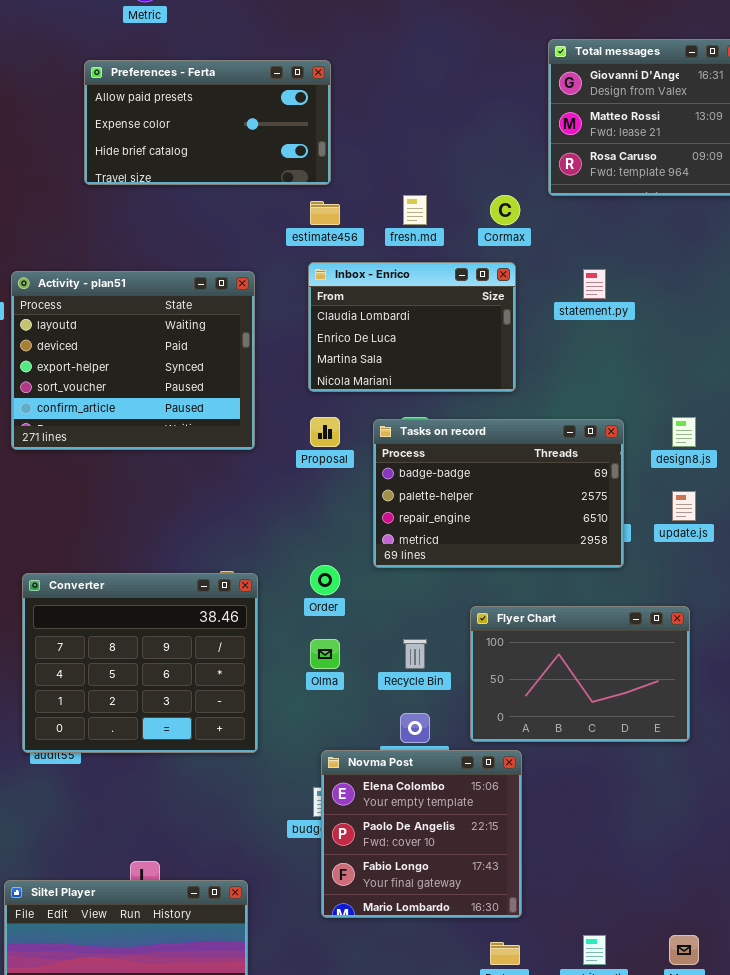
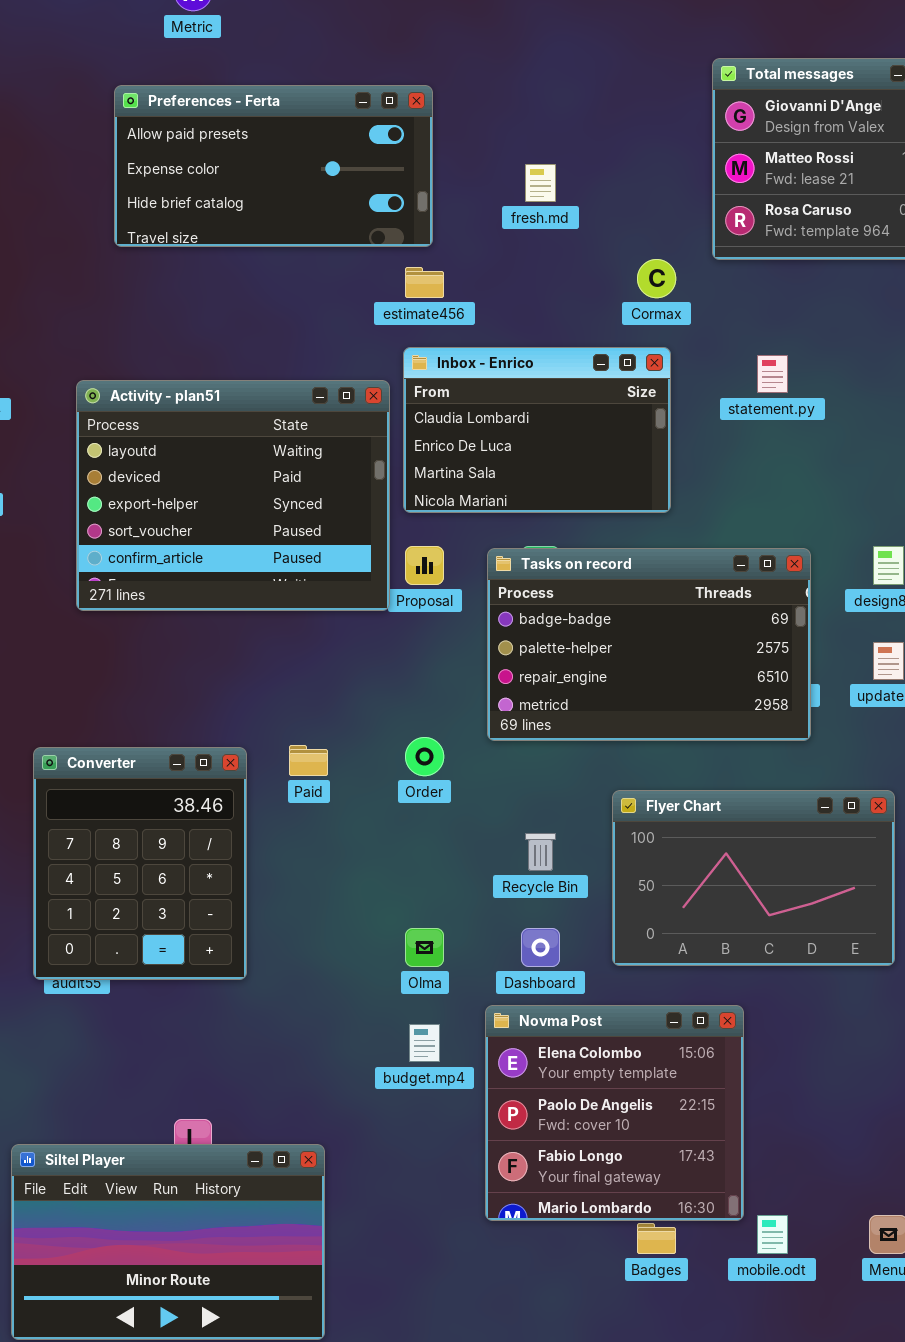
fresh.md: [403,195,427,225] -> [525,164,556,202], moved
Activity - plan51: [11,271,255,450] -> [76,380,390,611], moved
Converter: [22,573,258,753] -> [33,747,247,980], resized
Olma: [310,639,340,669] -> [405,928,444,967], moved
Novma Post: [321,750,522,918] -> [485,1005,744,1221], moved

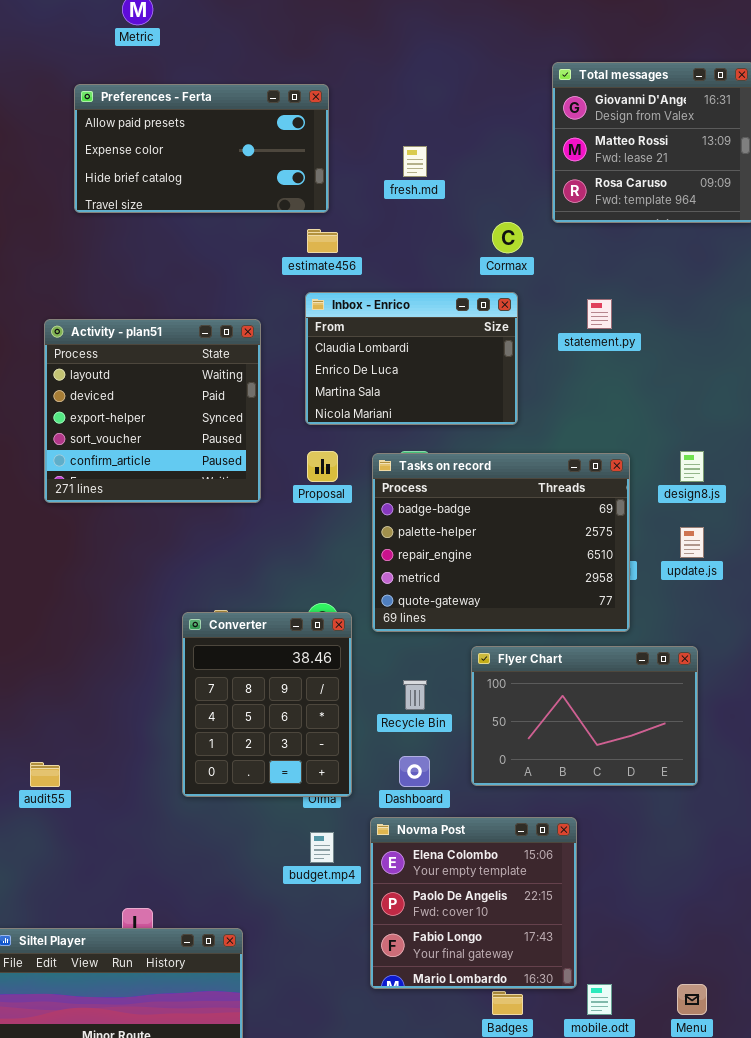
Activity - plan51: [76,380,390,611] -> [44,319,261,503], resized
Tasks on record: [487,548,811,741] -> [372,453,630,632], resized
Converter: [33,747,247,980] -> [182,612,352,797], moved

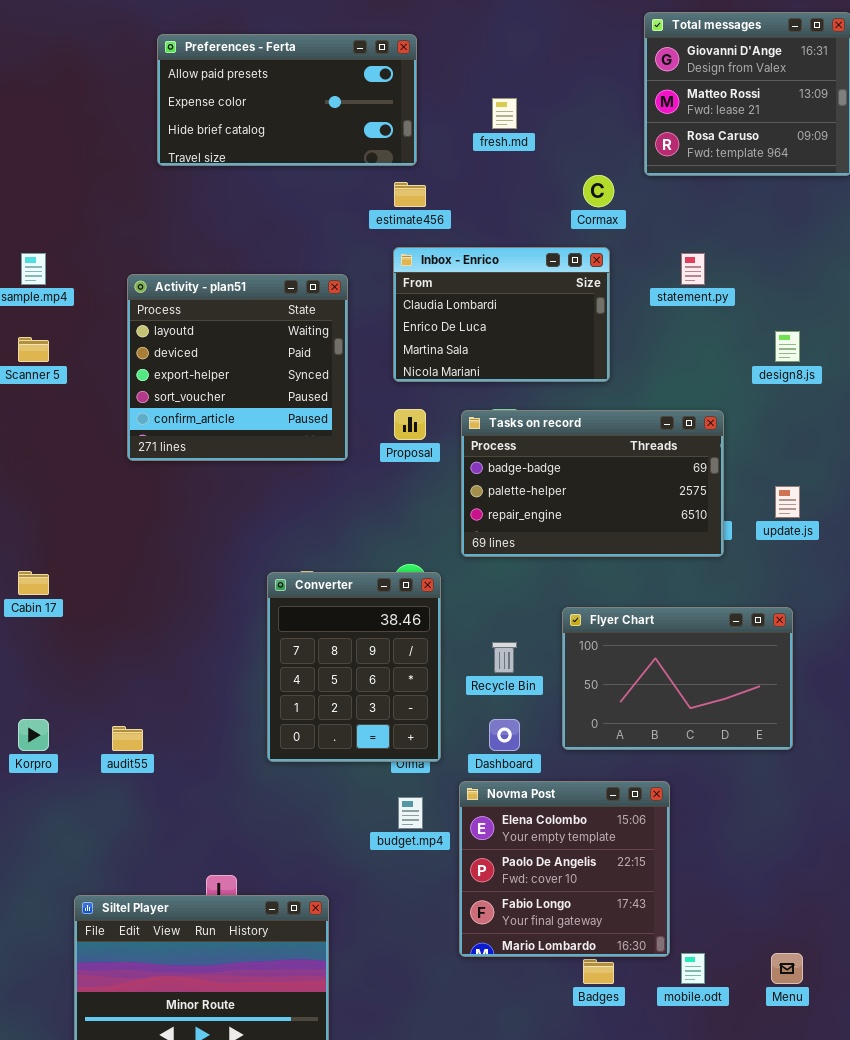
design8.js: [680,451,704,482] -> [775,331,800,362], moved
Tasks on record: [372,453,630,632] -> [461,410,724,557], resized

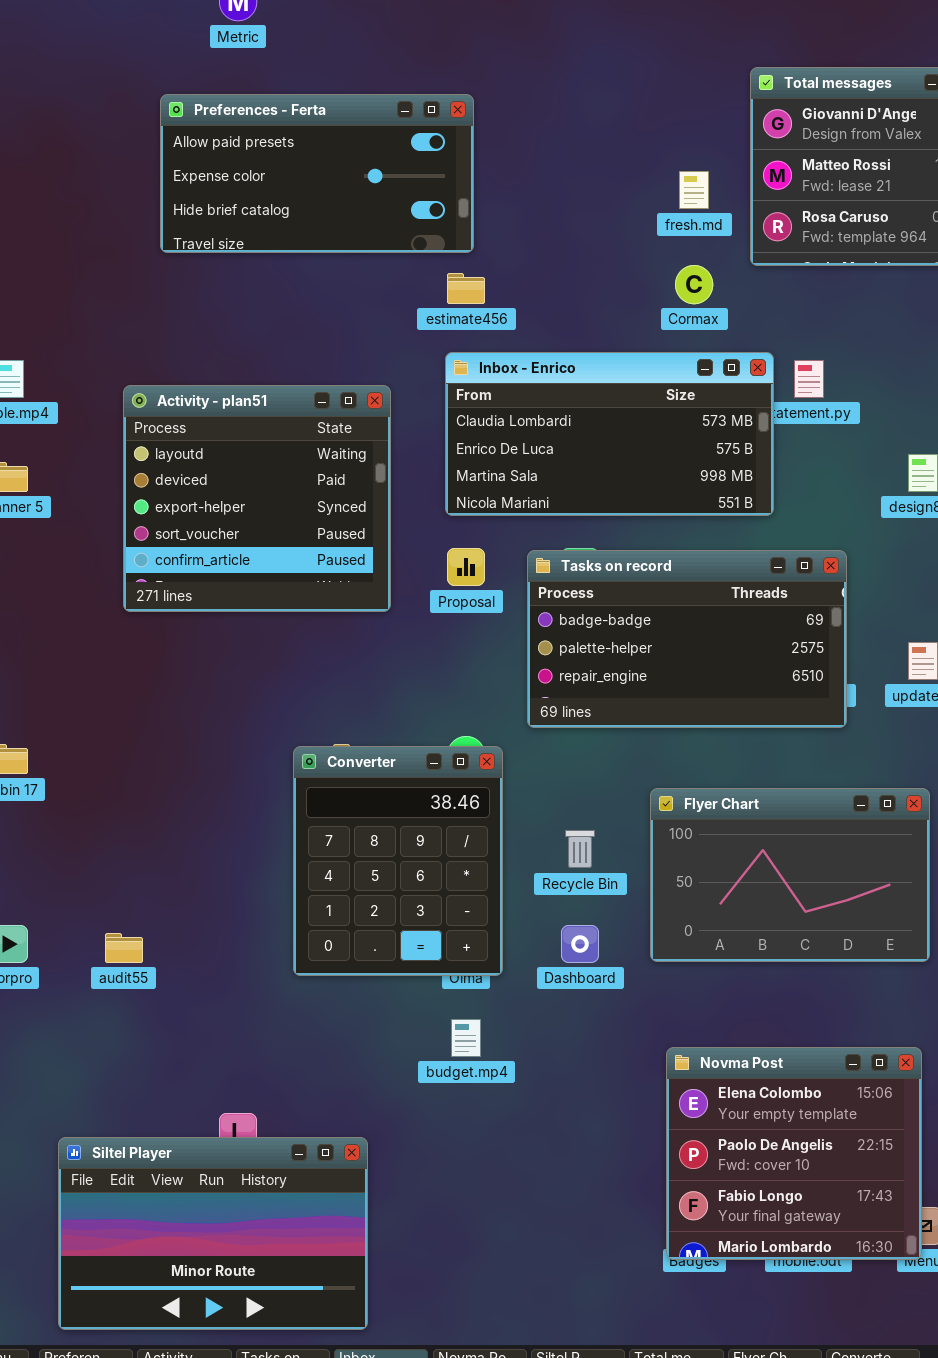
fresh.md: [492,98,517,129] -> [679,171,709,209], moved
Inbox - Enrico: [393,247,610,382] -> [445,352,774,516], resized
Novma Post: [459,781,670,957] -> [666,1047,922,1260], moved

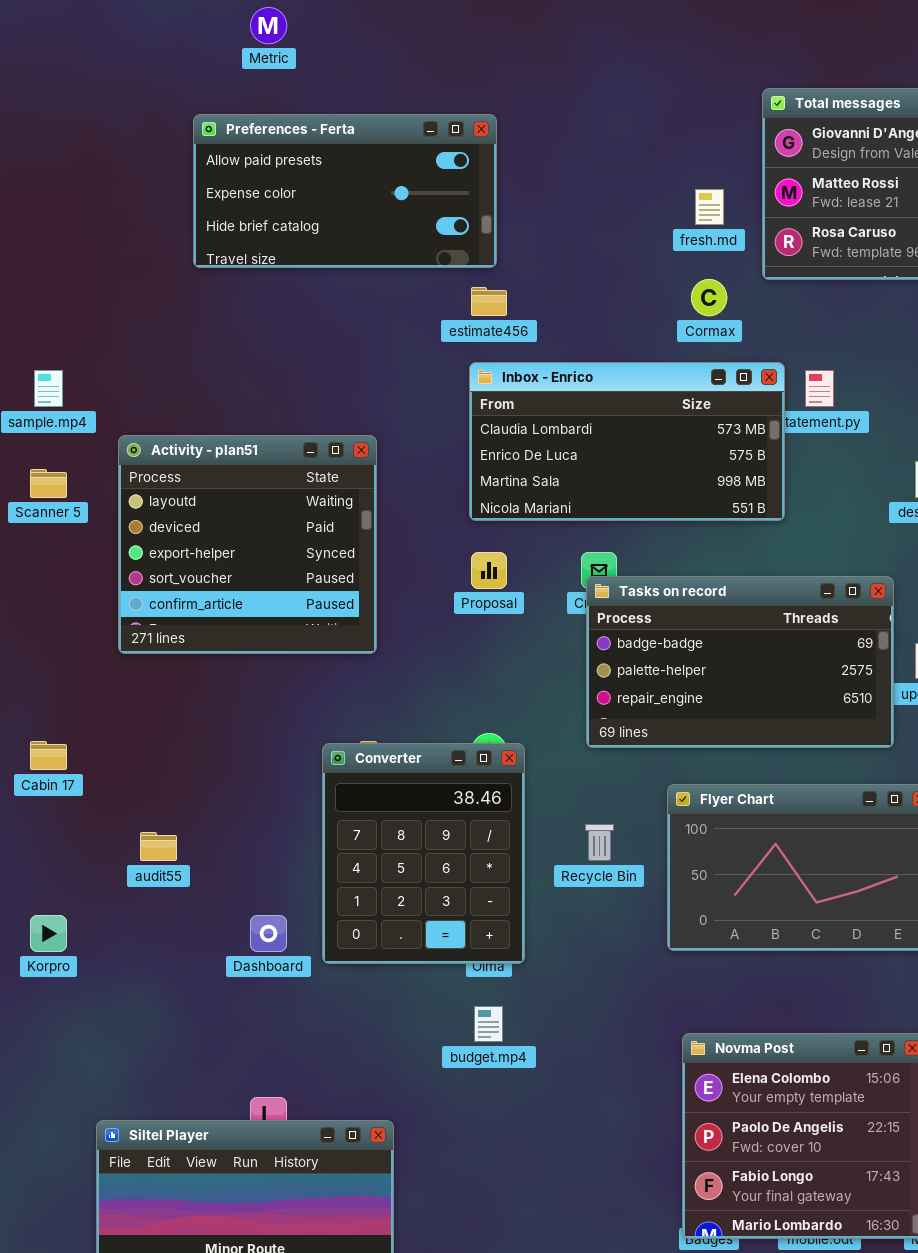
Activity - plan51: [123,385,391,612] -> [118,435,377,654], moved
Tasks on record: [527,550,847,728] -> [586,576,894,748], moved
Dashboard: [561,925,599,963] -> [250,915,287,952], moved
audit55: [105,933,143,963] -> [140,832,177,861], moved

